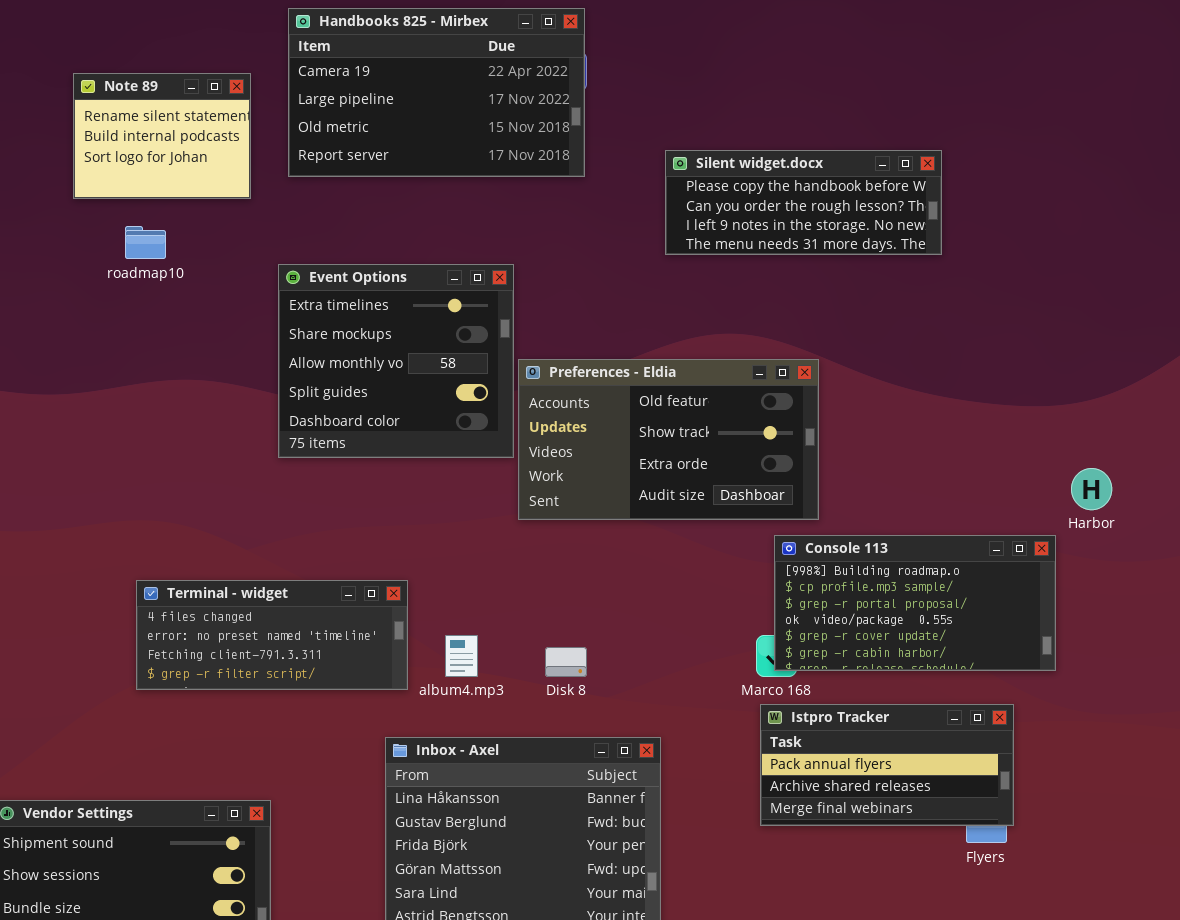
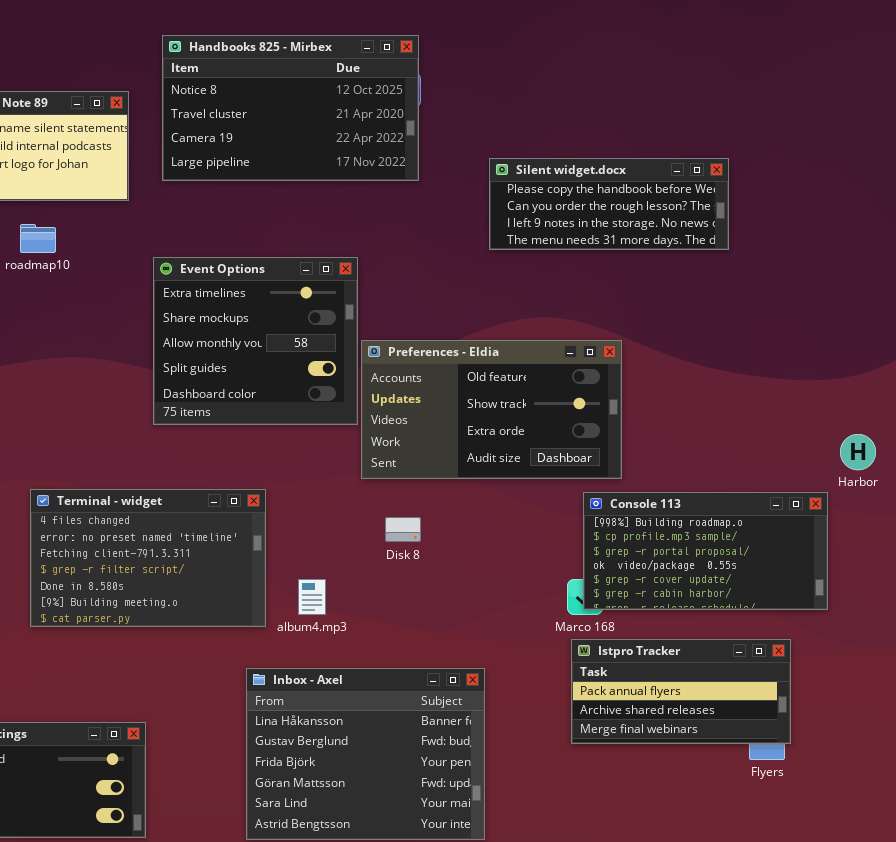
Handbooks 825 - Mirbex: [288,8,585,177] -> [162,35,419,181], scrolled up 2 rows
Terminal - widget: [136,580,408,690] -> [30,489,266,627], resized
Disk 8: [545,647,587,677] -> [385,517,421,542], moved

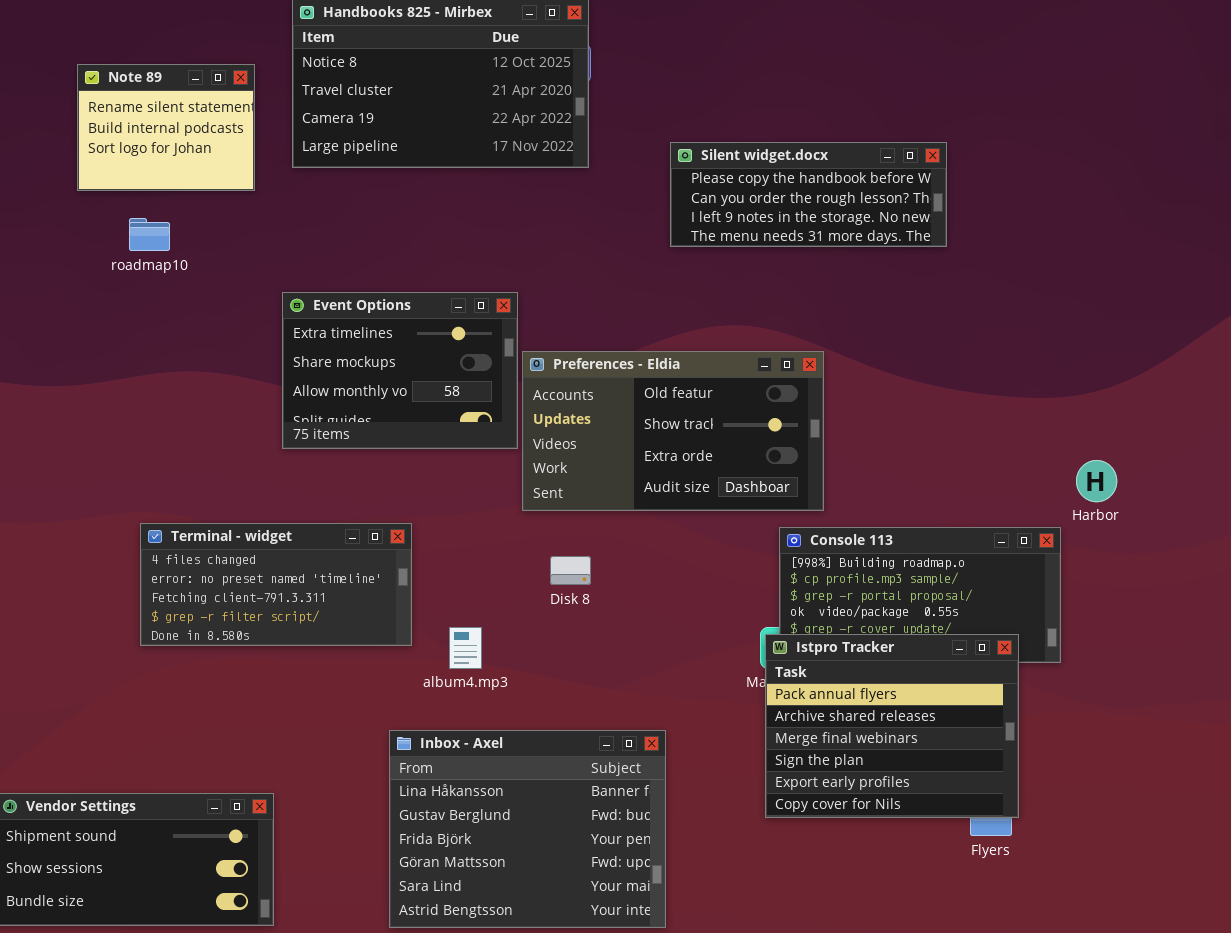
Event Options: [153,257,358,425] -> [282,292,518,449], resized
Terminal - widget: [30,489,266,627] -> [140,523,412,646], resized
Istpro Tracker: [571,639,791,744] -> [765,634,1019,818], resized

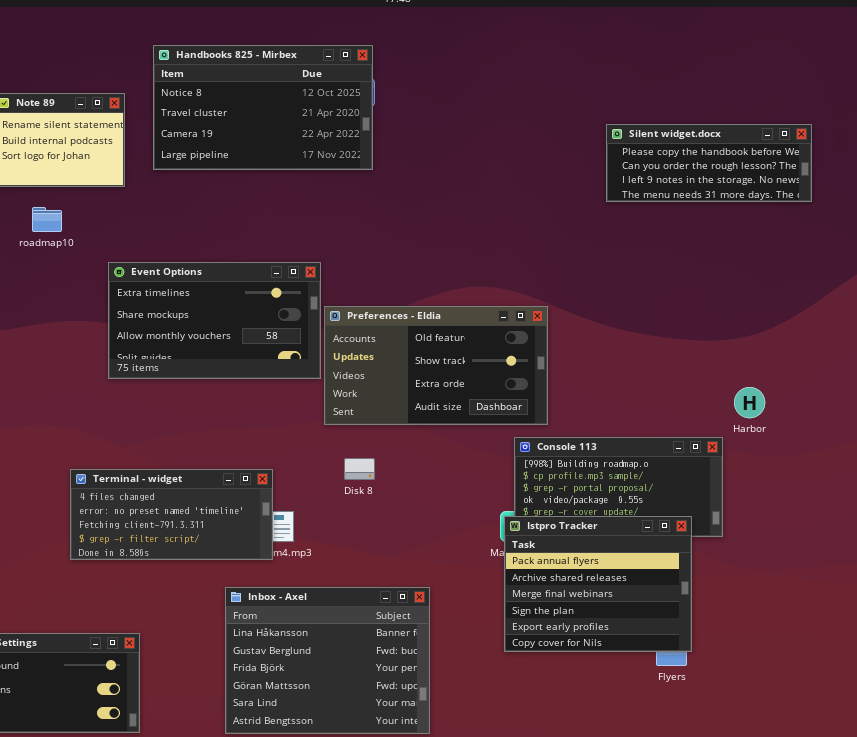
Silent widget.docx: [670,142,947,247] -> [606,124,812,202], moved
Event Options: [282,292,518,449] -> [108,262,321,379], resized
Terminal - widget: [140,523,412,646] -> [70,469,273,560], moved

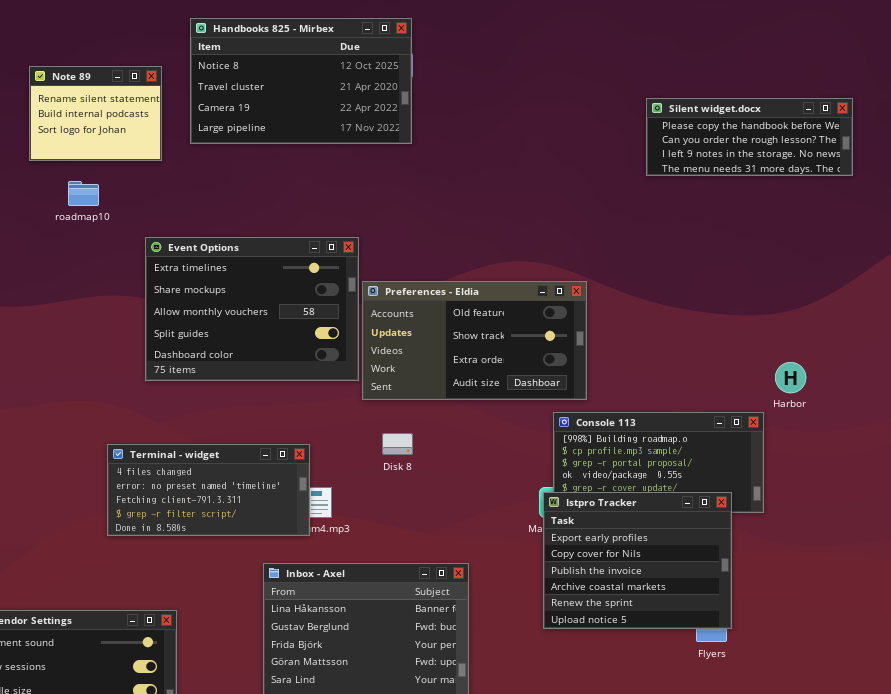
Event Options: [108,262,321,379] -> [145,237,359,381], resized
Istpro Tracker: [504,516,692,652] -> [543,492,732,629], scrolled down 4 rows

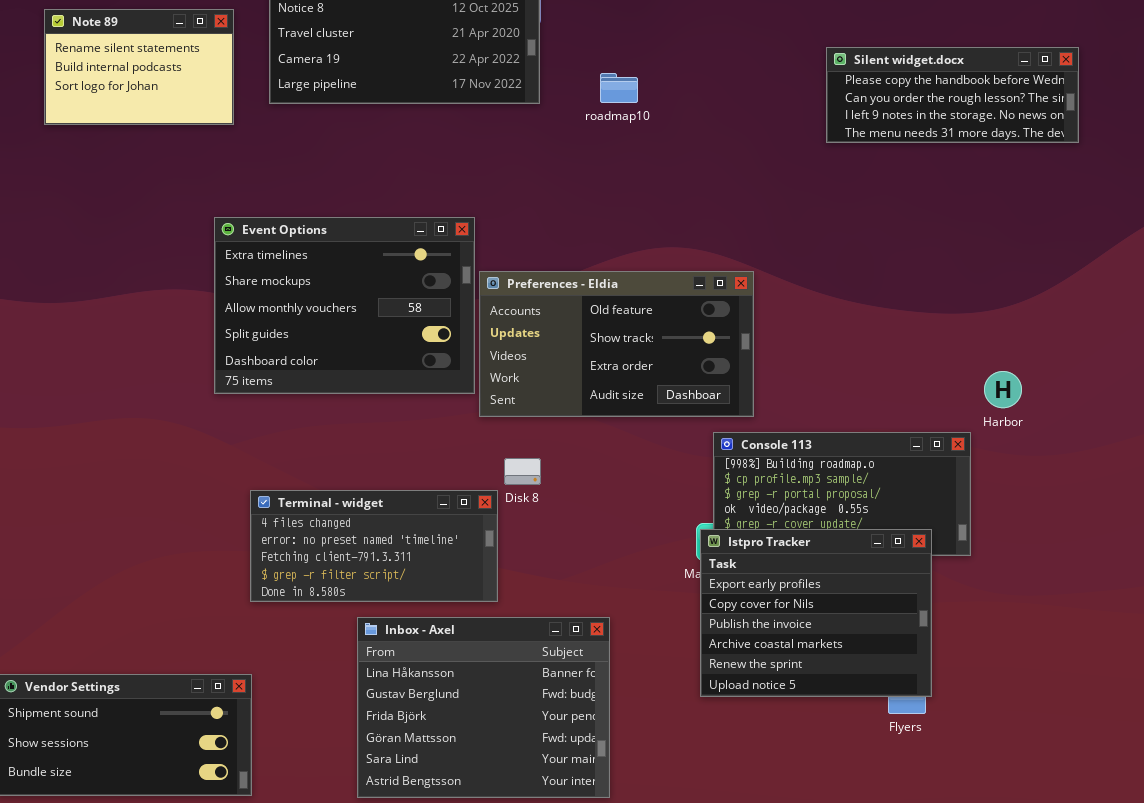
Note 89: [29,66,162,161] -> [44,9,234,125], resized
roadmap10: [68,181,99,206] -> [600,73,638,103], moved
Terminal - widget: [107,444,310,536] -> [250,490,498,602], moved

